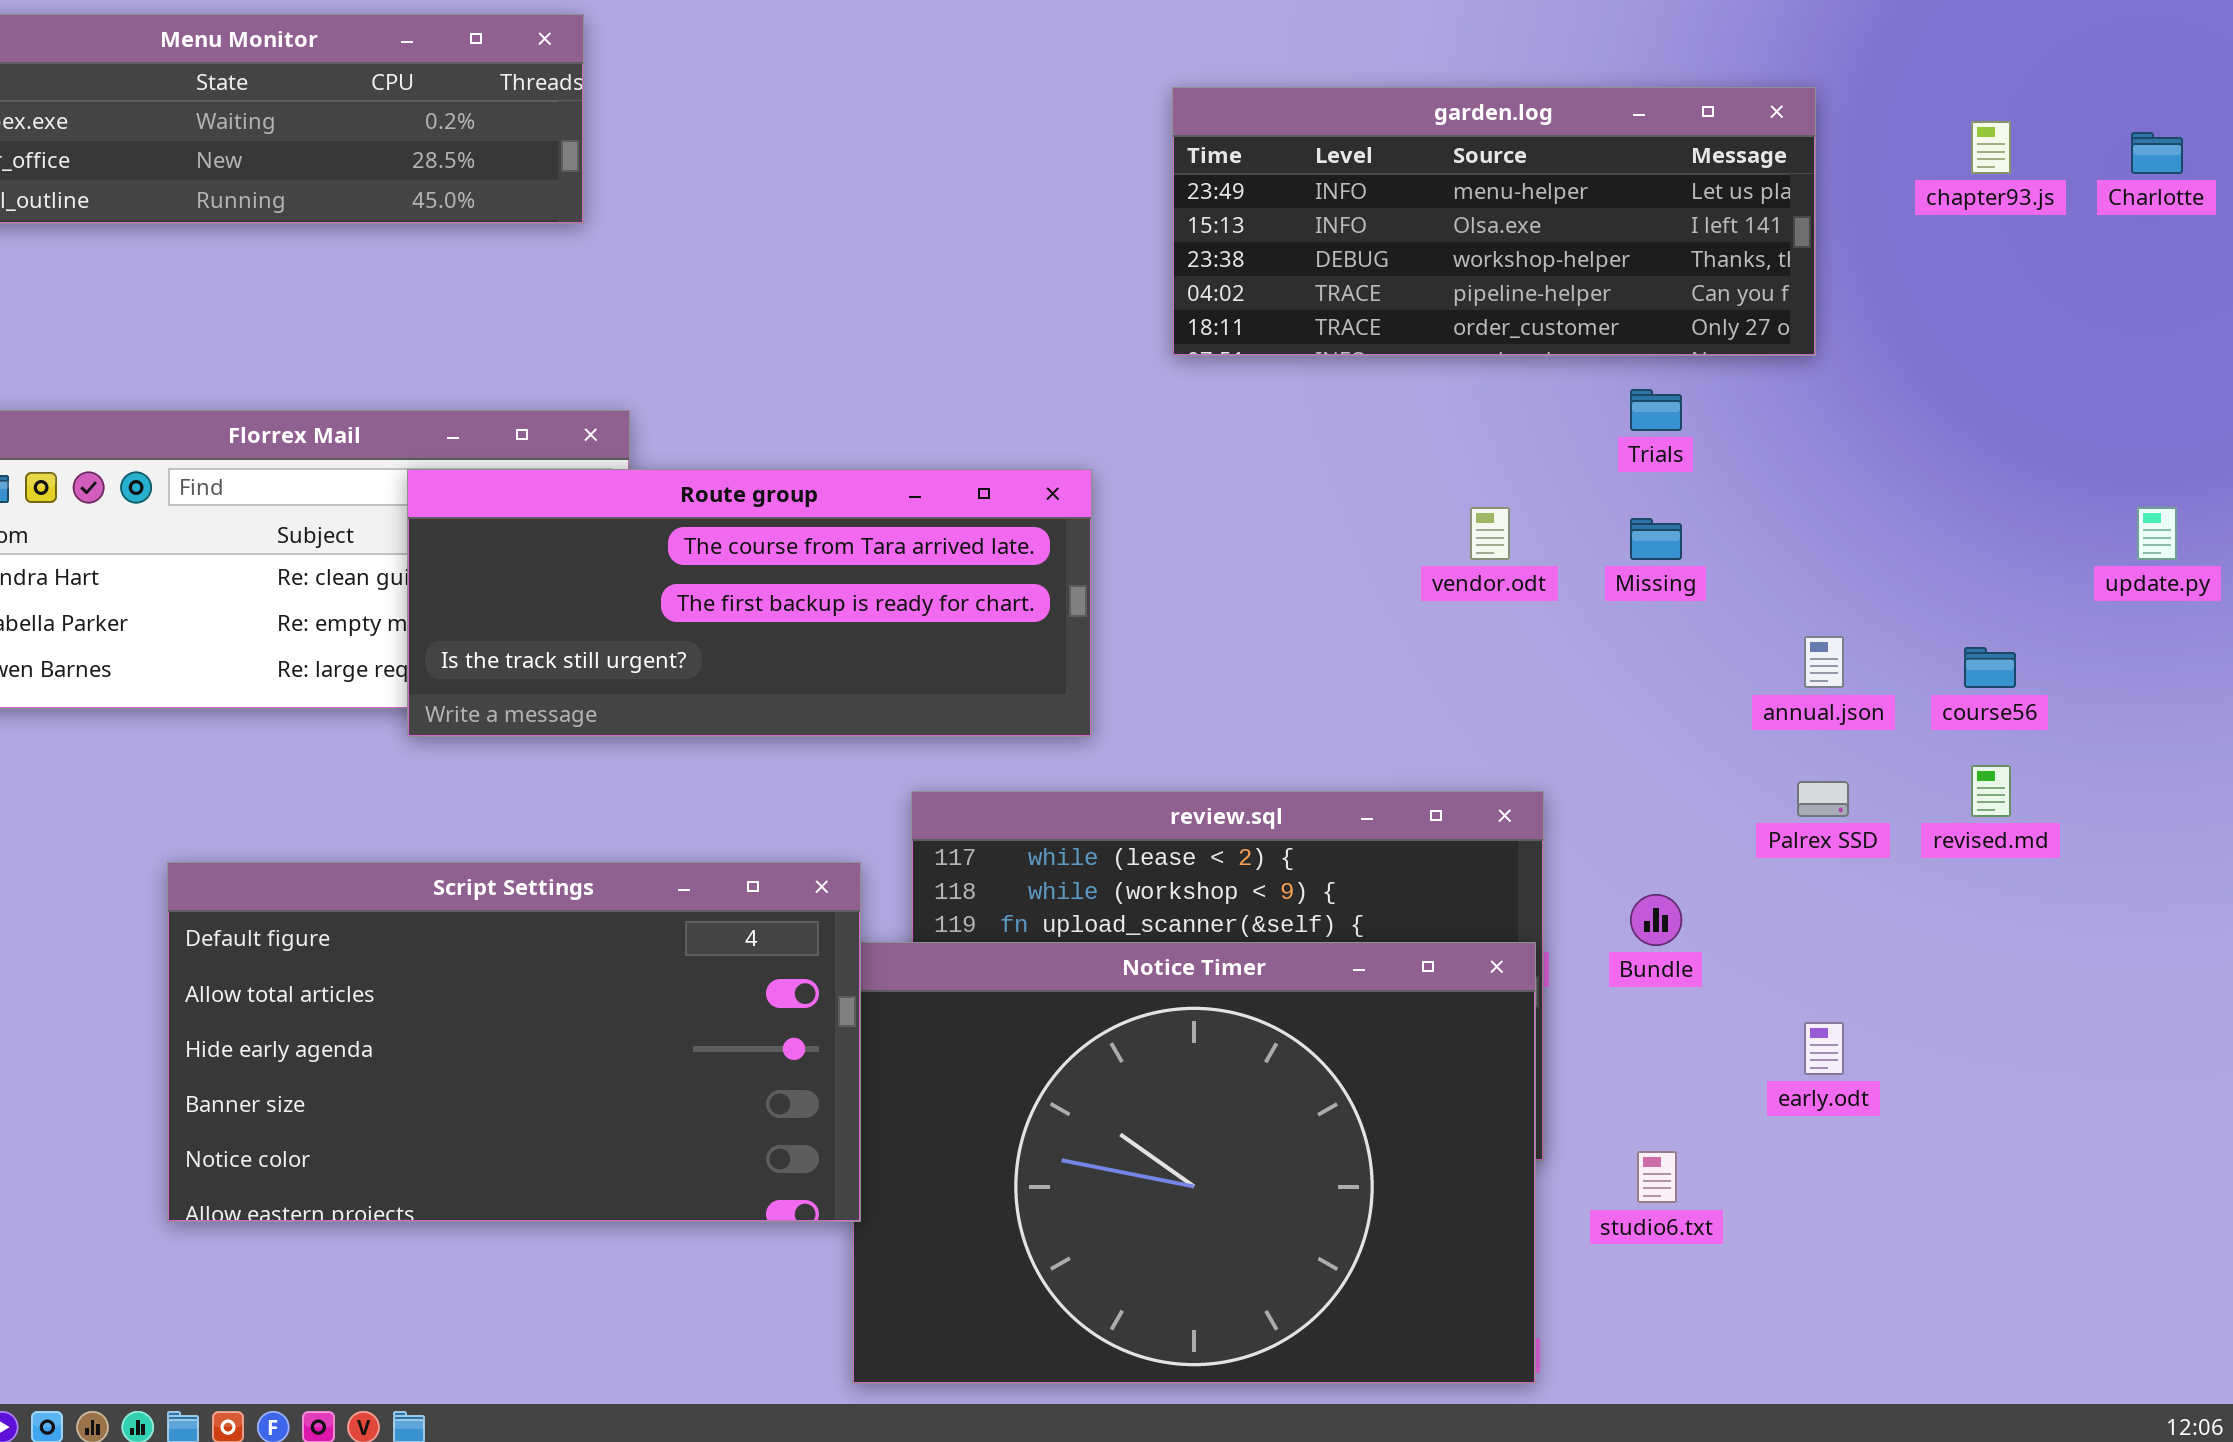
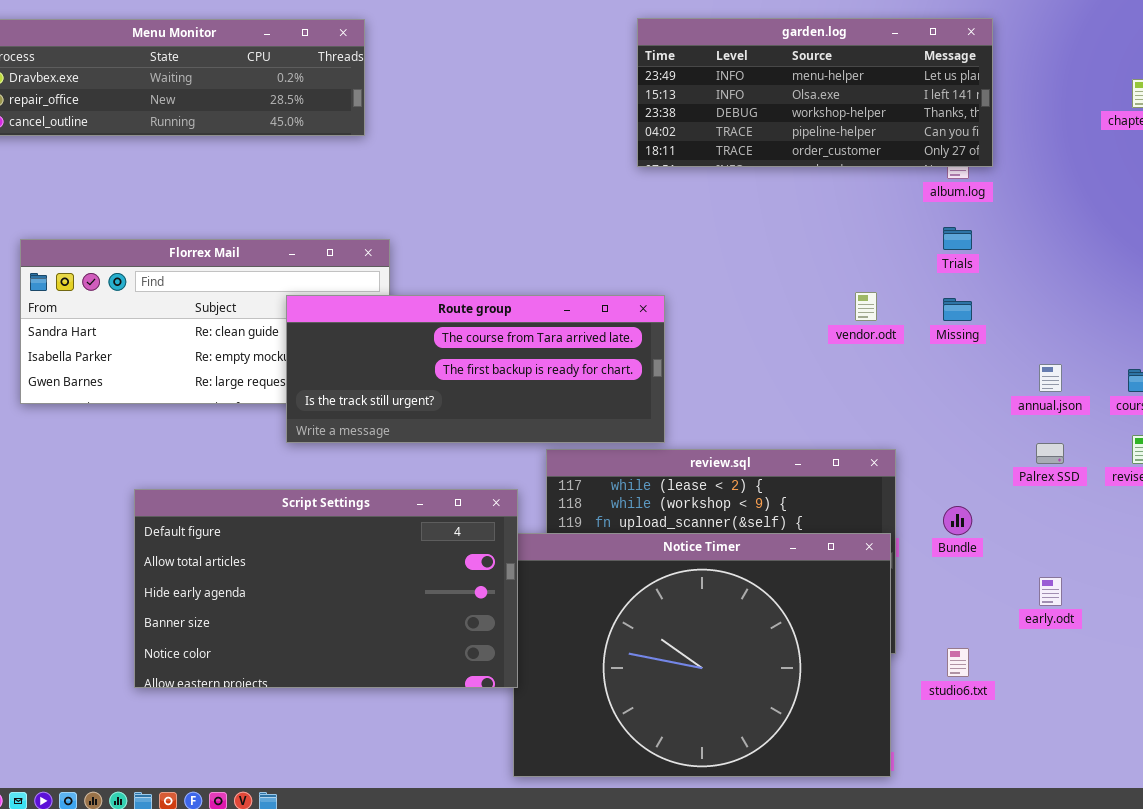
garden.log: [1172,87,1816,356] -> [637,18,993,167], moved
Route group: [407,469,1092,737] -> [286,295,665,443], moved

